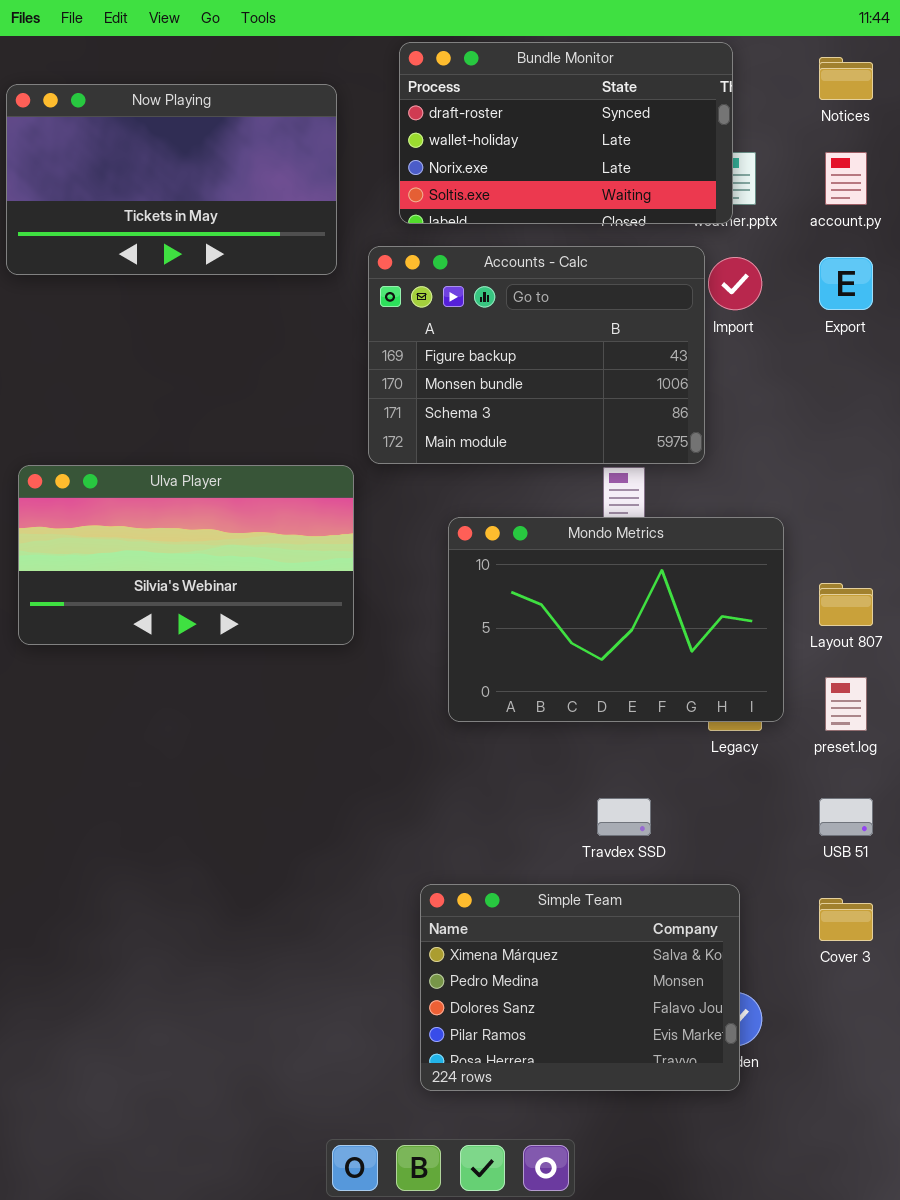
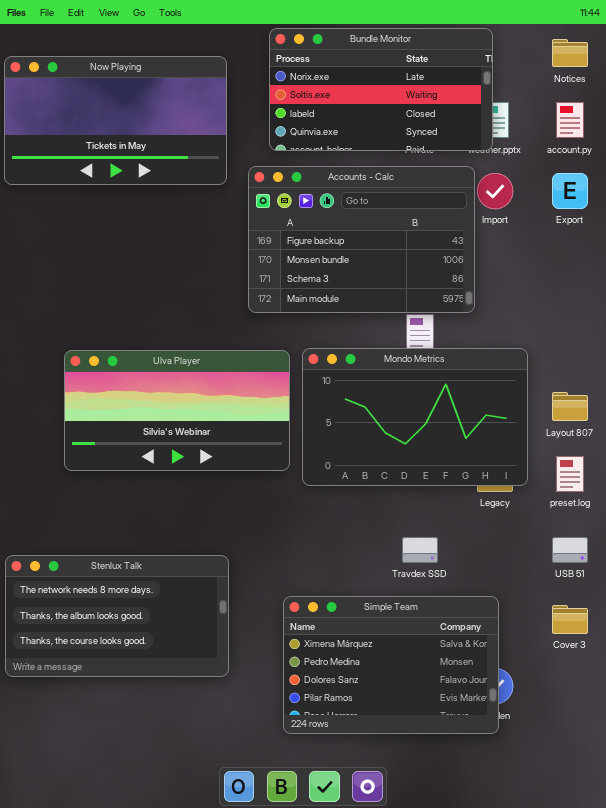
Bundle Monitor: [399,42,733,224] -> [269,28,493,151], scrolled down 2 rows
Ulva Player: [18,465,354,645] -> [64,350,290,471], moved
Stenlux Talk: none -> [5,555,229,677], opened

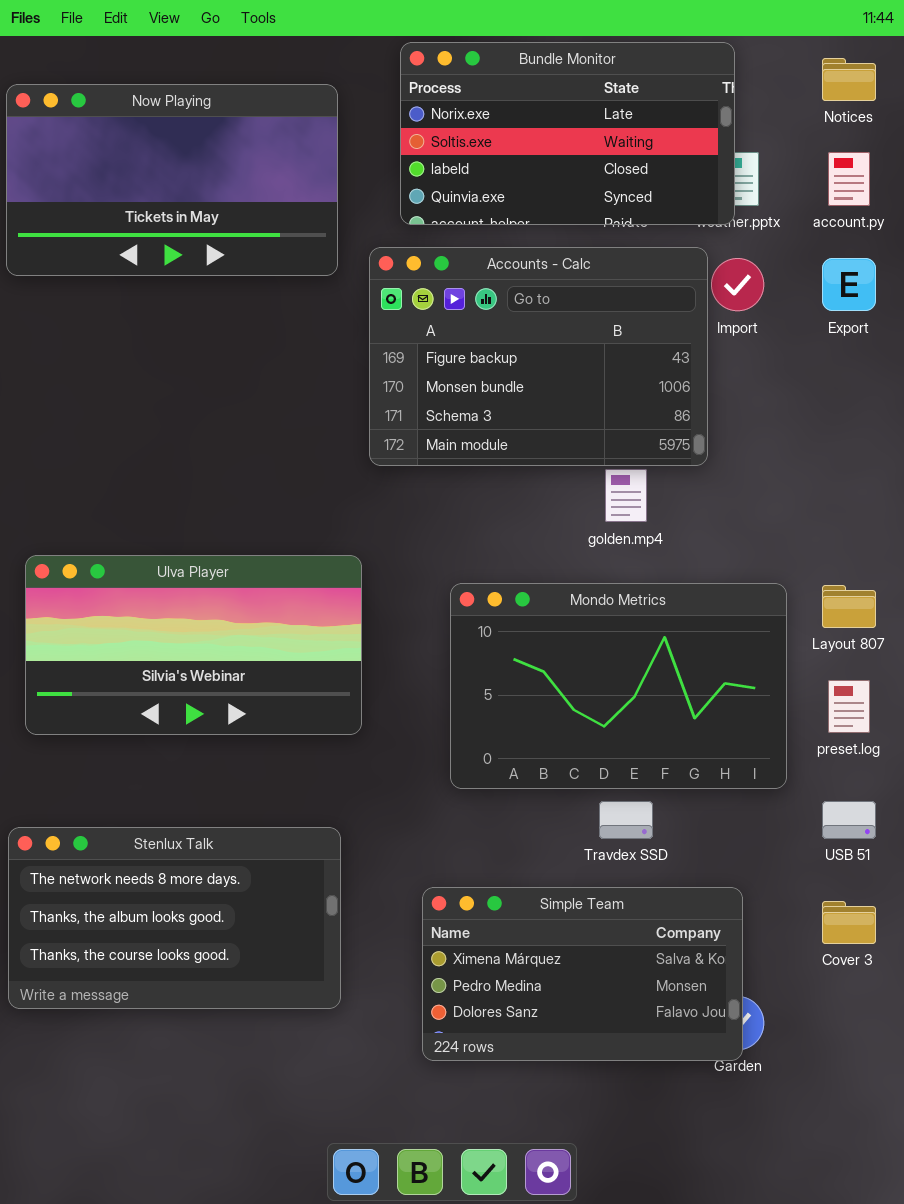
Mondo Metrics: [302,348,528,486] -> [450,583,787,789], moved
Ulva Player: [64,350,290,471] -> [25,555,362,735], moved
Simple Team: [283,596,499,734] -> [422,887,743,1061], resized

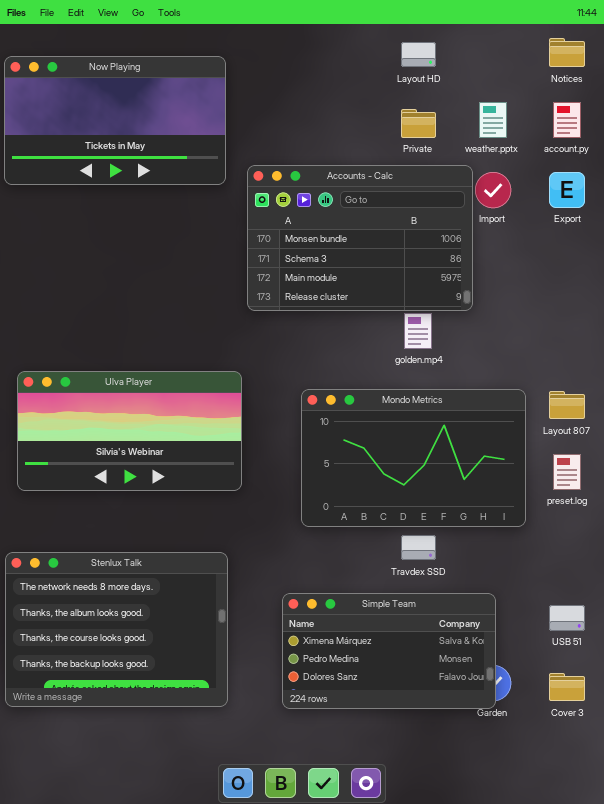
Bundle Monitor: [400,42,735,225] -> none, closed
Accounts - Calc: [369,247,708,466] -> [247,165,473,311], scrolled down 1 row
USB 51: [822,801,876,839] -> [549,605,585,631], moved
Stenlux Talk: [8,827,341,1009] -> [5,552,228,707], resized
Cover 3: [822,901,876,944] -> [549,673,585,701], moved

